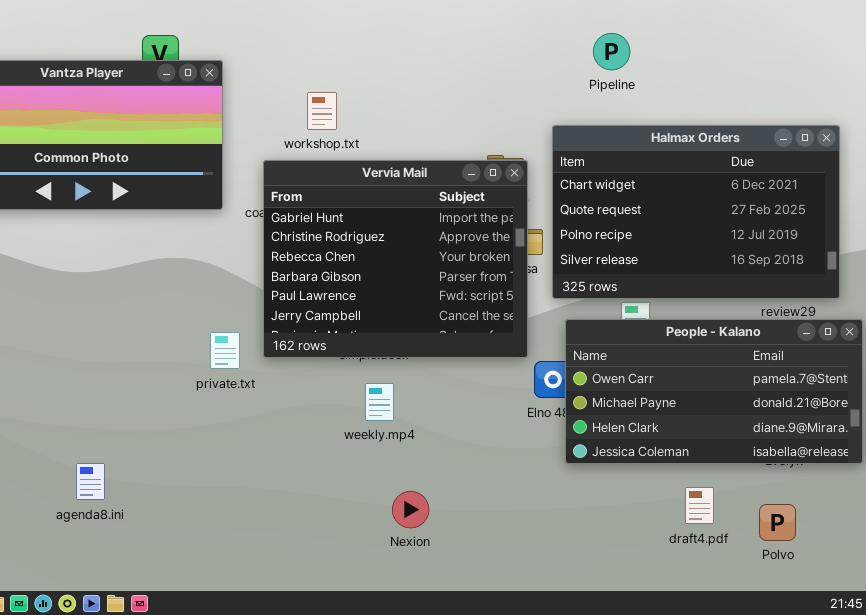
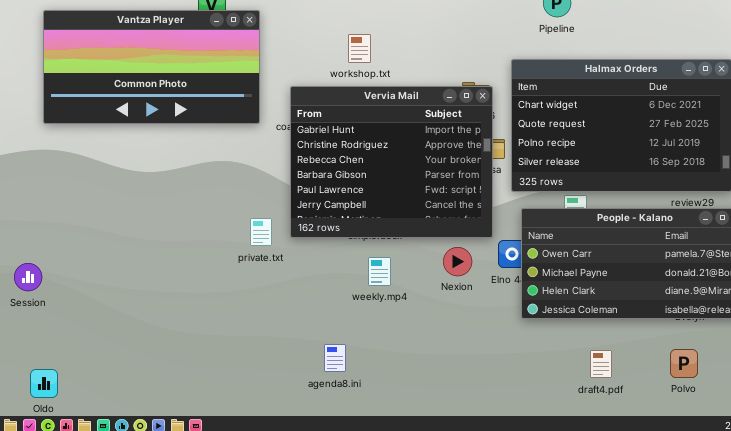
workshop.txt: [307,92,337,130] -> [348,34,371,63], moved
agenda8.ini: [76,463,105,500] -> [324,344,346,372], moved
draft4.pdf: [685,487,714,524] -> [590,350,612,378], moved
Nexion: [392,491,429,528] -> [443,247,472,276], moved

